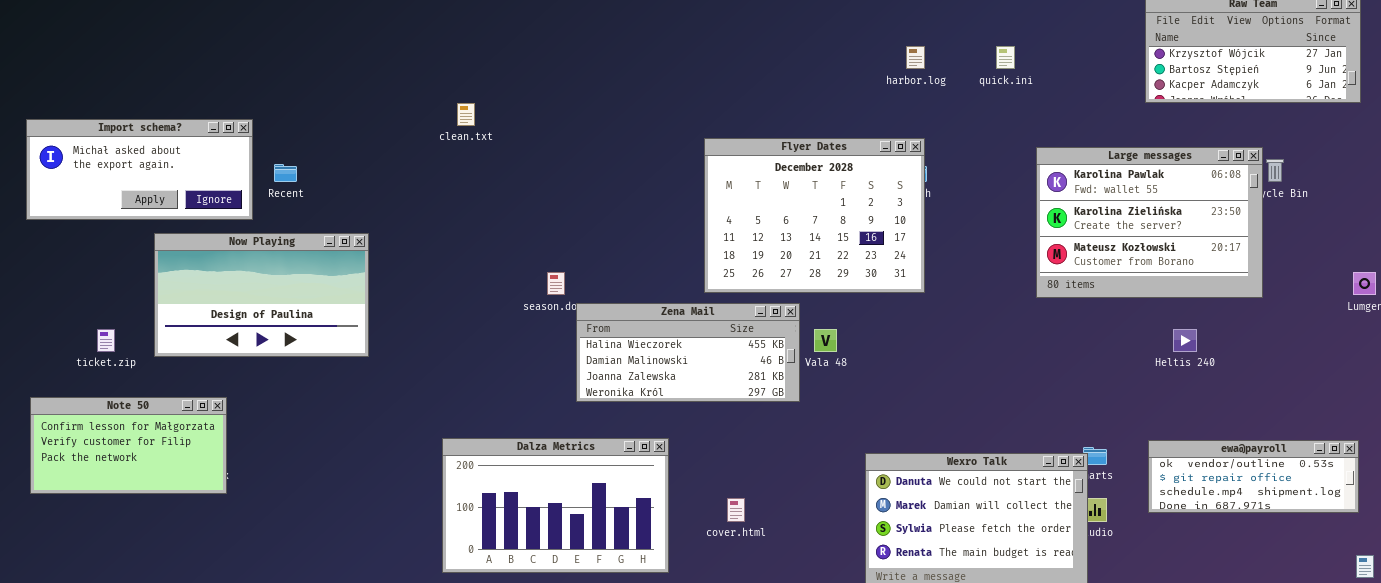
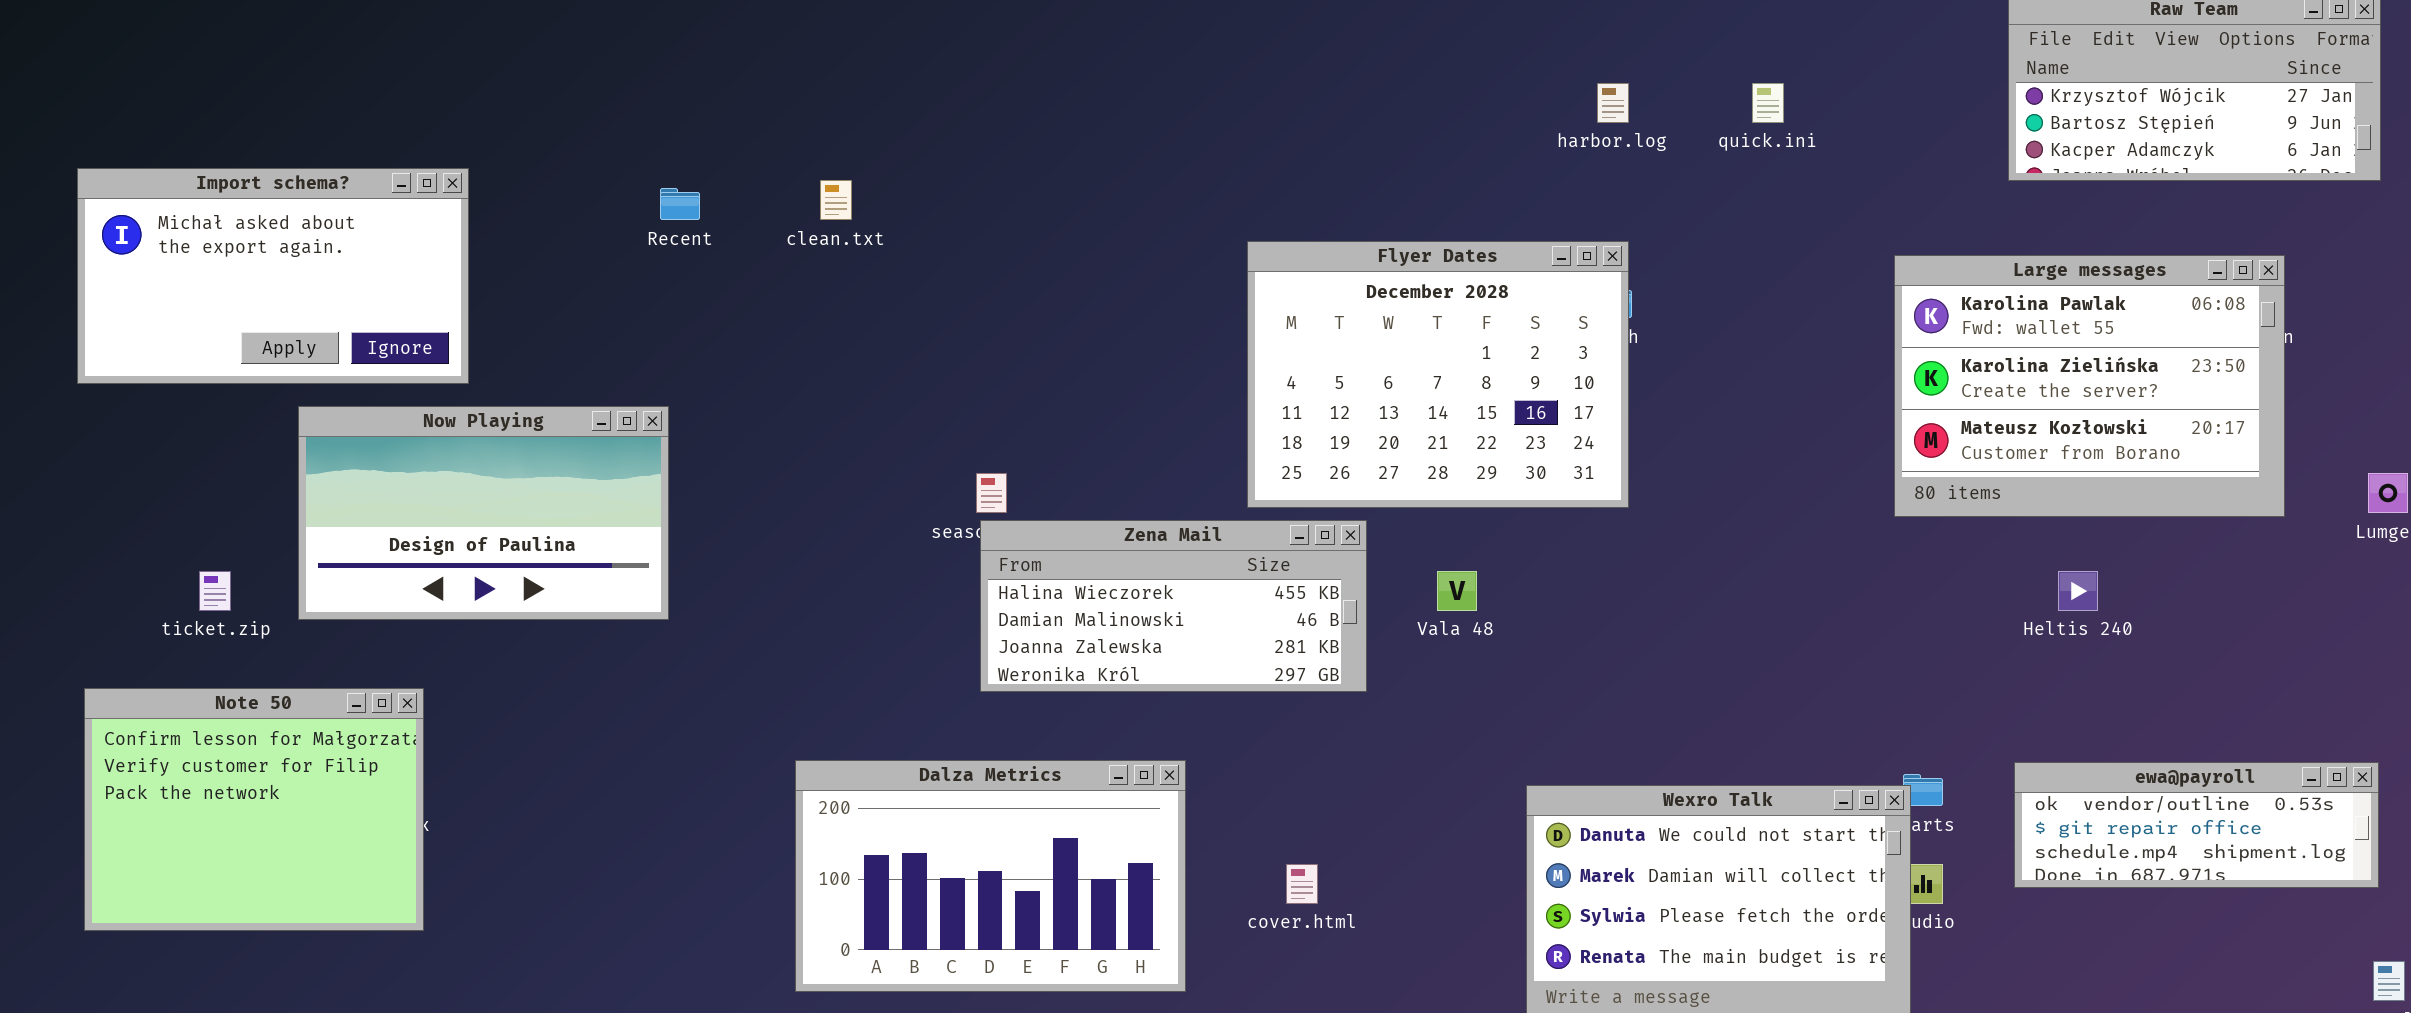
Import schema?: [26,119,253,220] -> [77,168,469,384], resized
Large messages: [1036,147,1263,298] -> [1894,255,2285,517], moved
Recent: [274,164,297,182] -> [660,188,700,220], moved
Zena Mail: [576,303,800,402] -> [980,520,1367,692], moved
Note 50: [30,397,227,494] -> [84,688,424,931], resized

